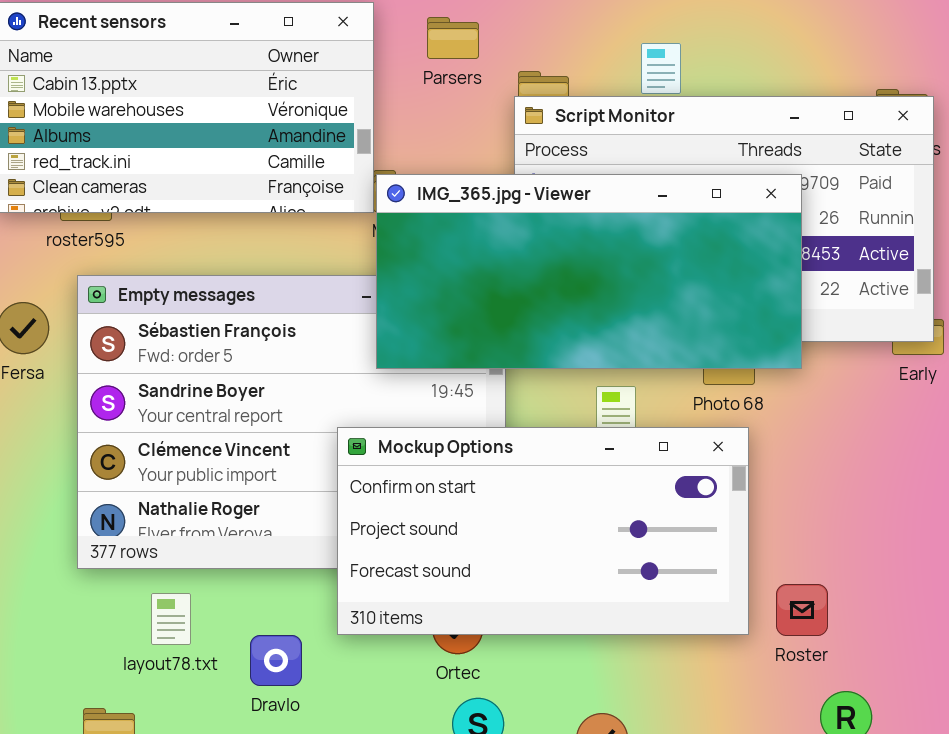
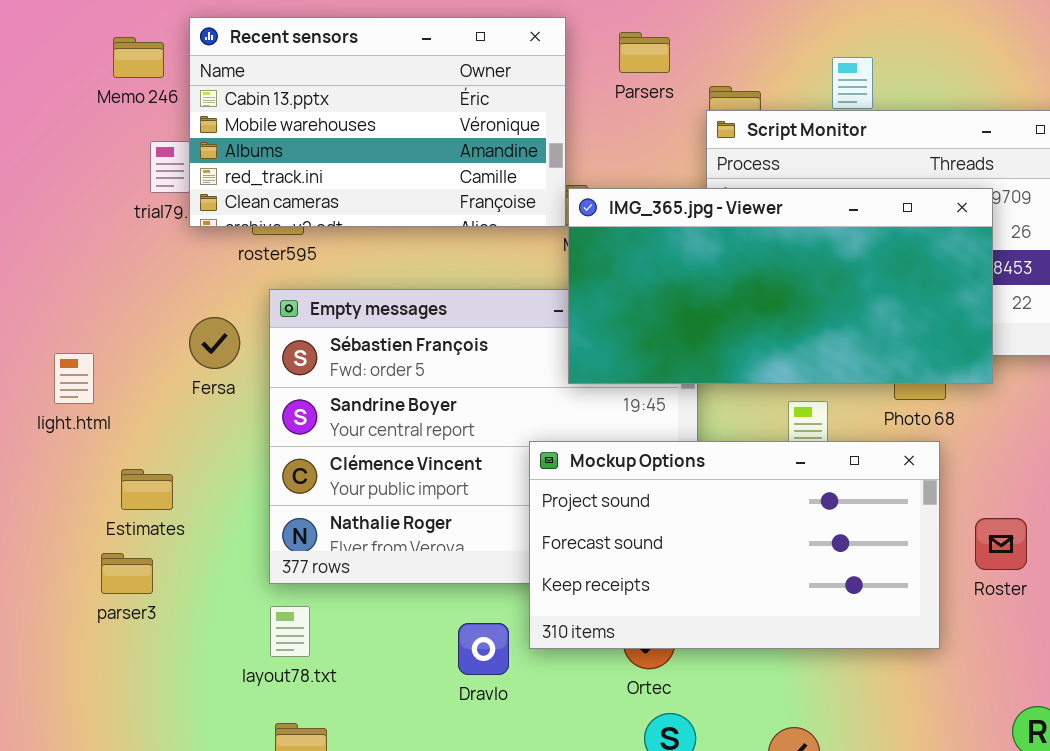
Mockup Options: [337,427,749,635] -> [529,441,940,649], scrolled down 1 row
Roster: [776,584,828,636] -> [975,518,1027,570], moved
layout78.txt: [151,593,191,645] -> [270,606,310,657], moved
Dravlo: [250,635,302,686] -> [458,623,509,675], moved

